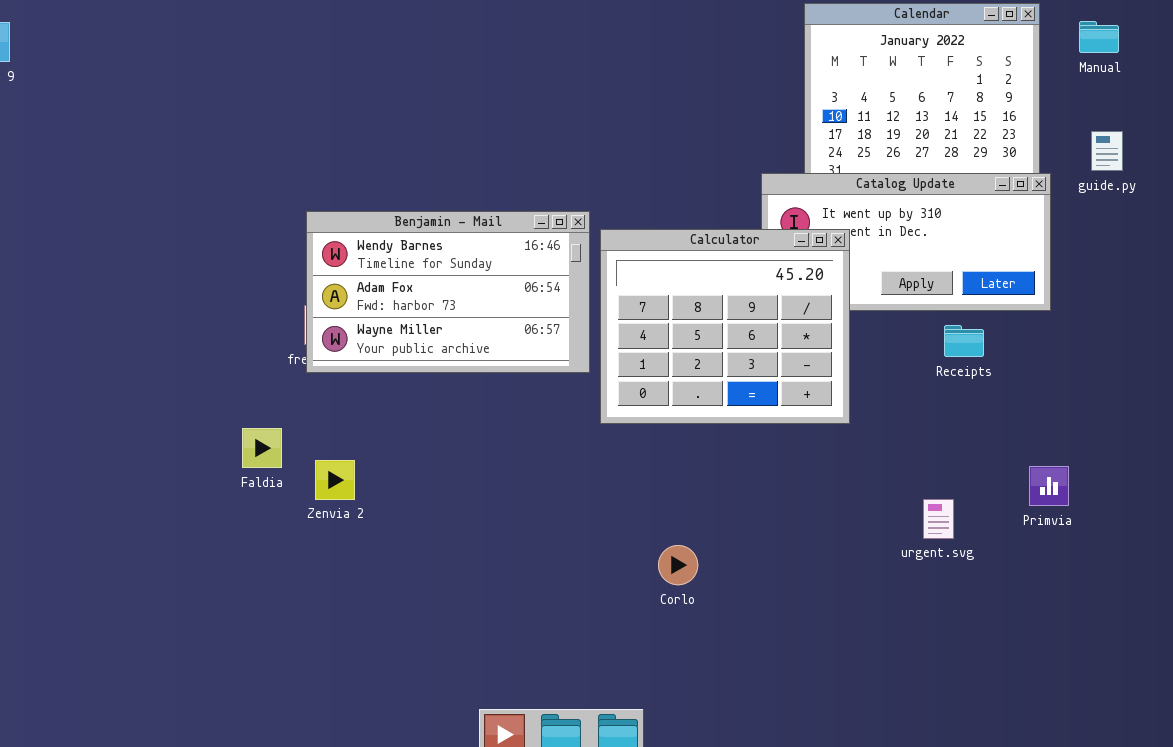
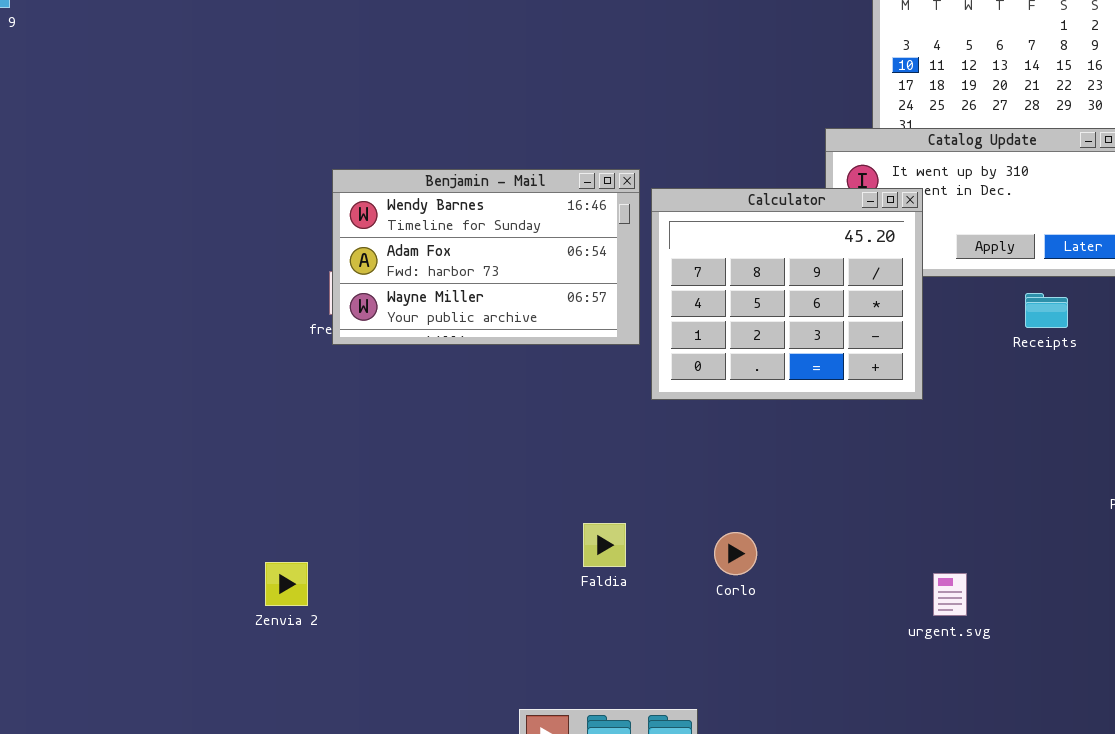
Faldia: [242,428,282,468] -> [583,523,626,567], moved
Zenvia 2: [315,460,355,500] -> [265,562,308,606], moved
urgent.svg: [923,499,954,539] -> [933,573,967,616], moved

